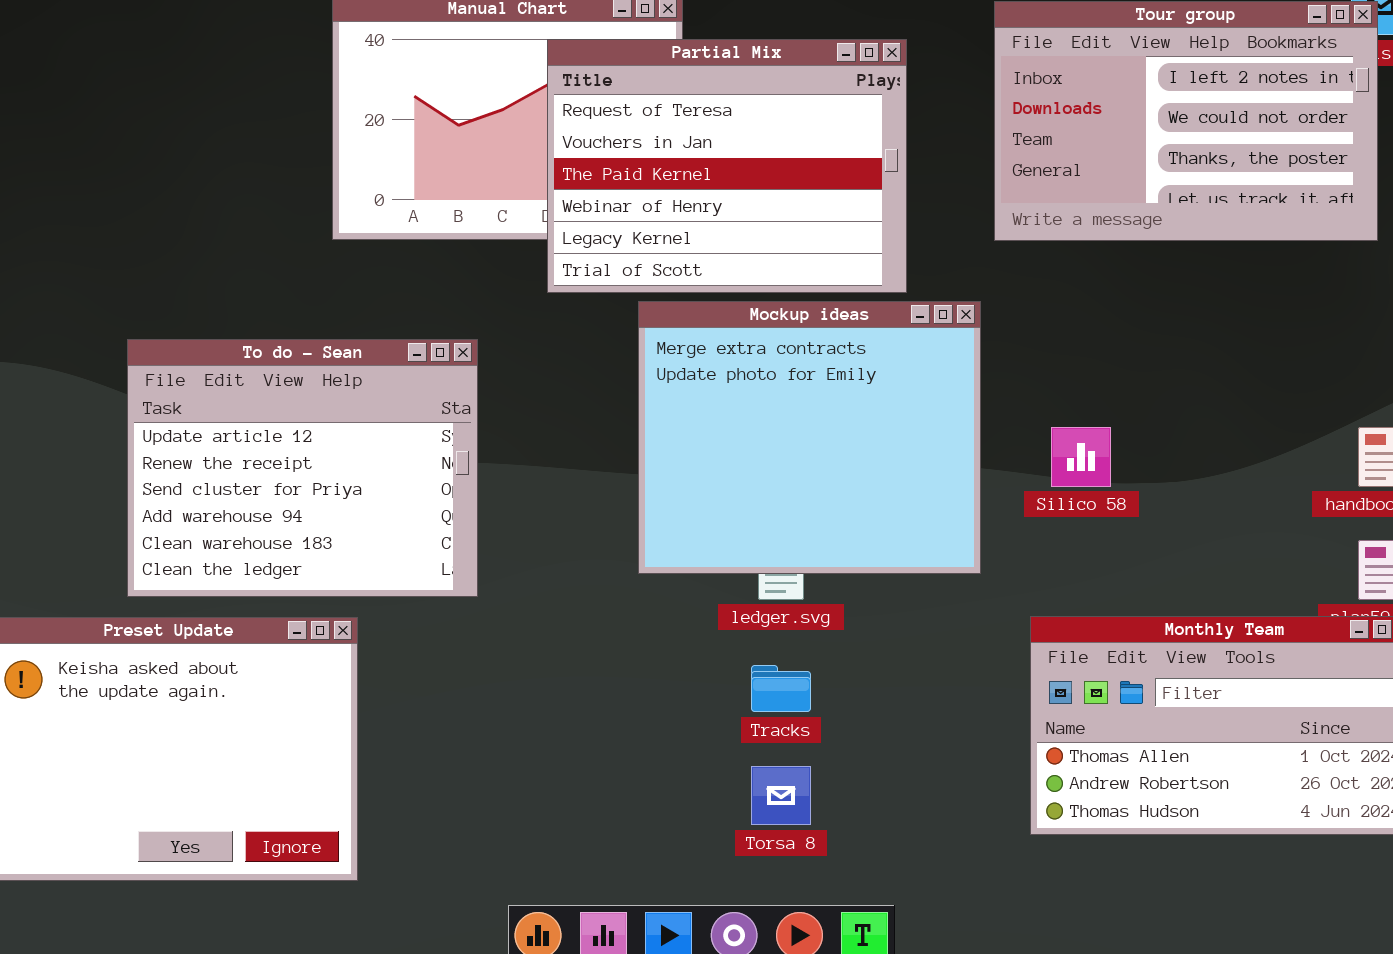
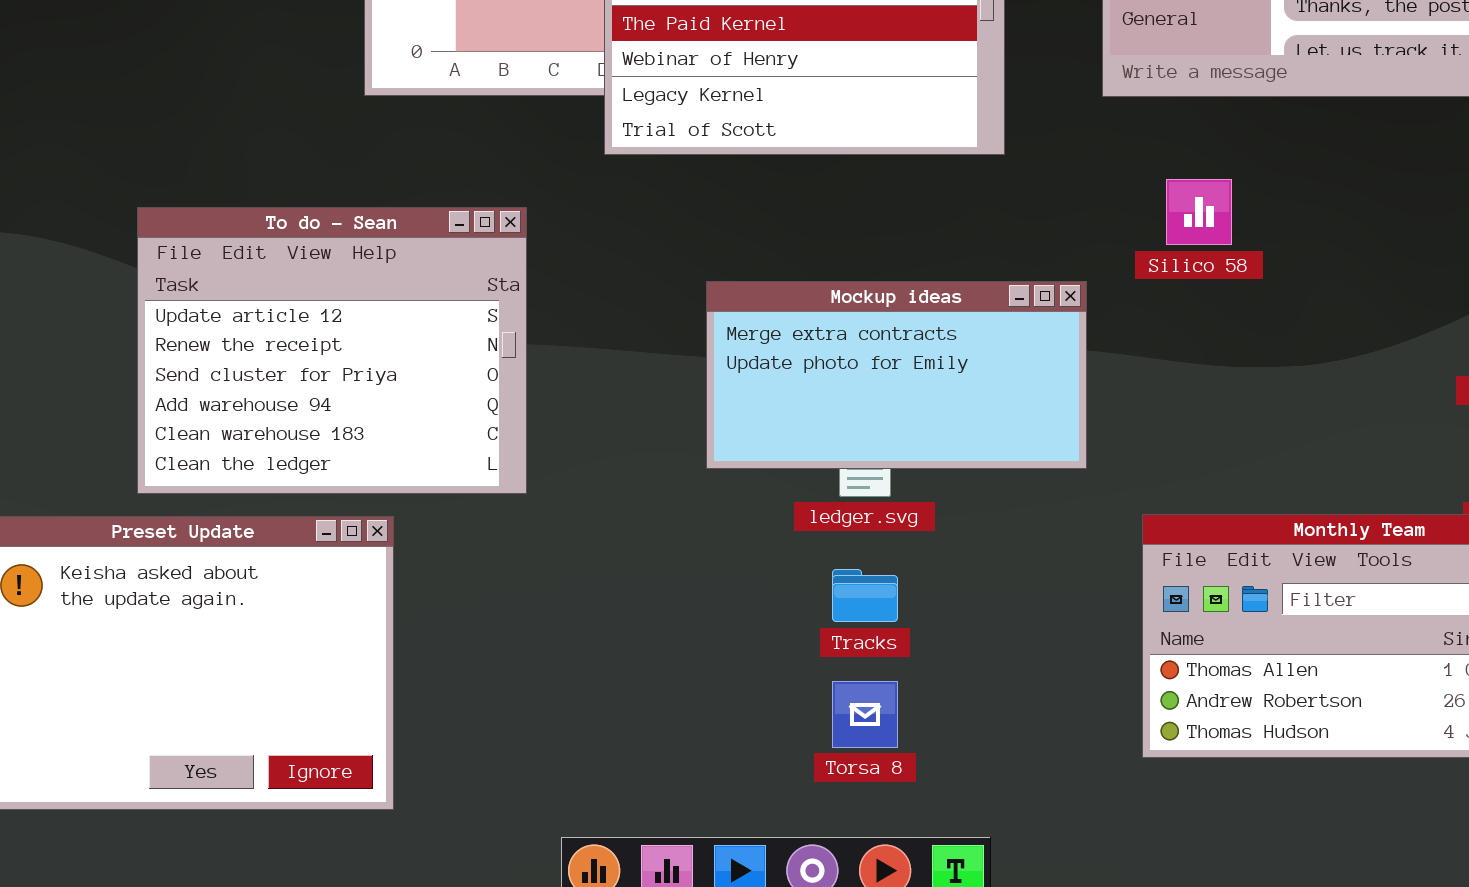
Mockup ideas: [638,301,981,574] -> [706,281,1087,469], resized
Silico 58: [1051,427,1111,487] -> [1166,179,1232,245], moved

